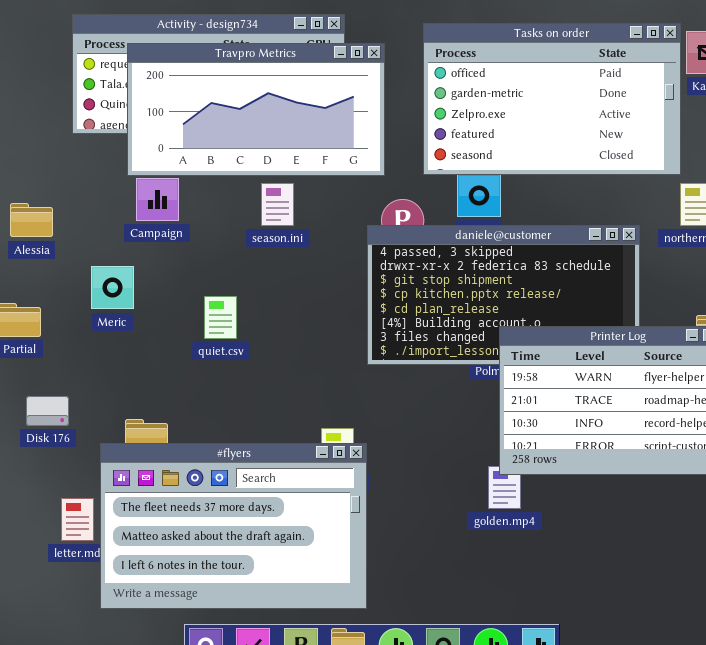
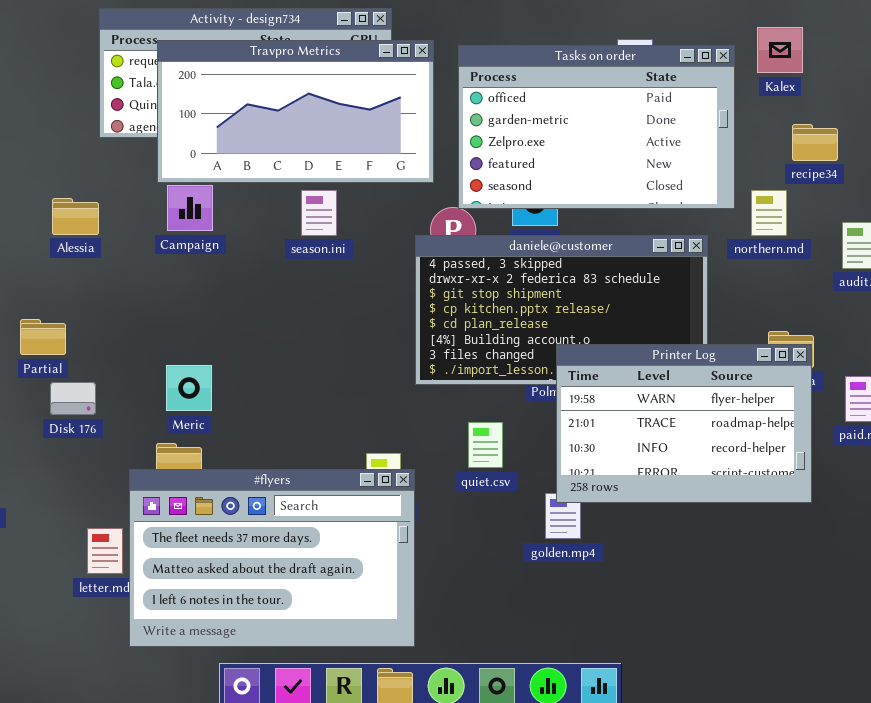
Tasks on order: [423,23,681,175] -> [458,45,735,209], moved
Alessia: [10,203,53,237] -> [52,198,99,235], moved
Meric: [91,266,134,309] -> [166,365,212,411], moved
quiet.csv: [204,296,237,339] -> [468,422,503,468], moved
Disk 176: [26,396,69,426] -> [50,382,96,415], moved

